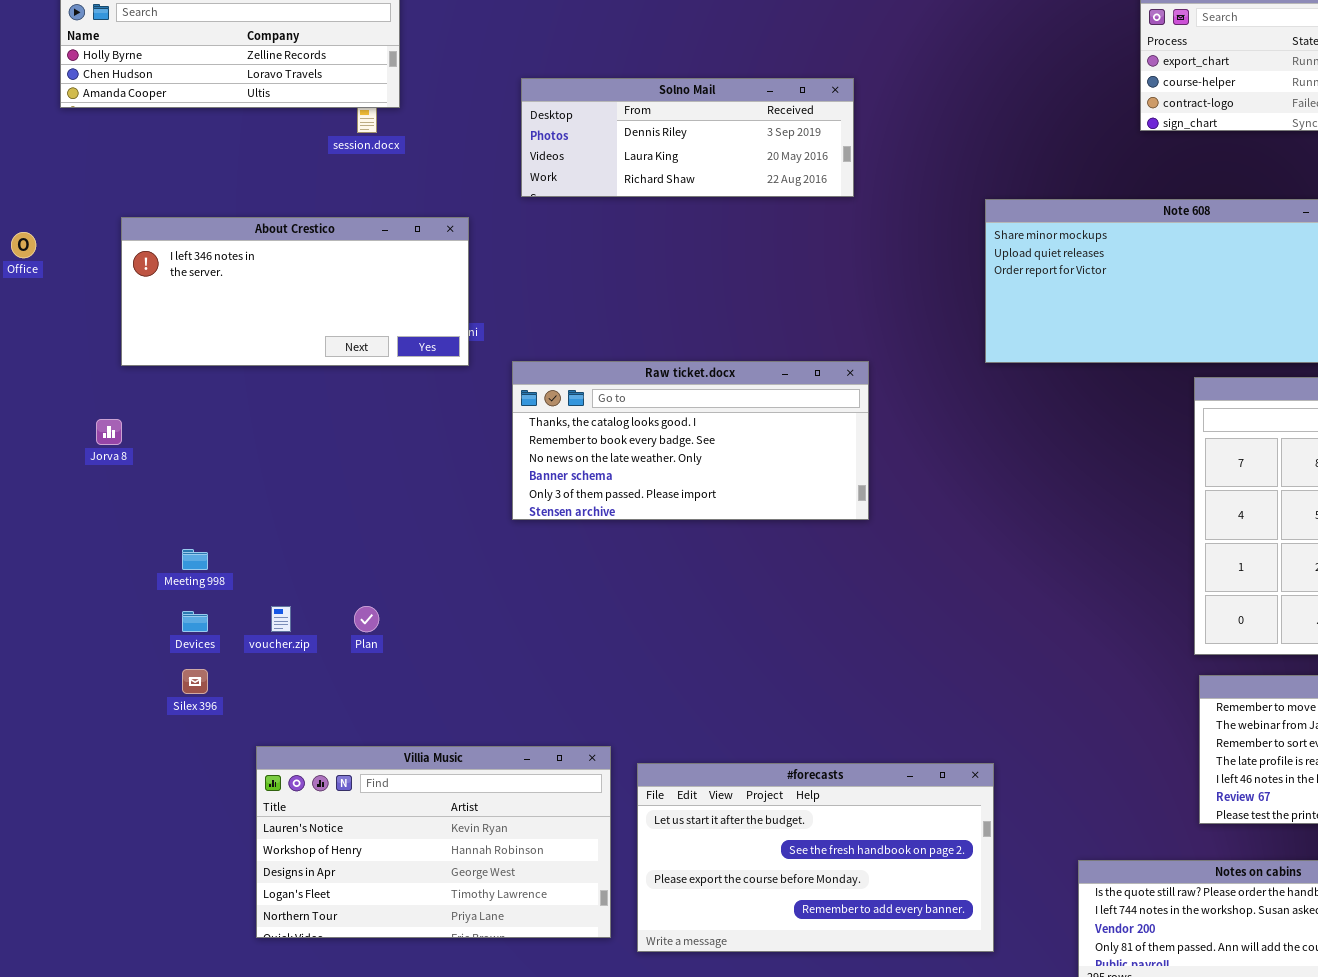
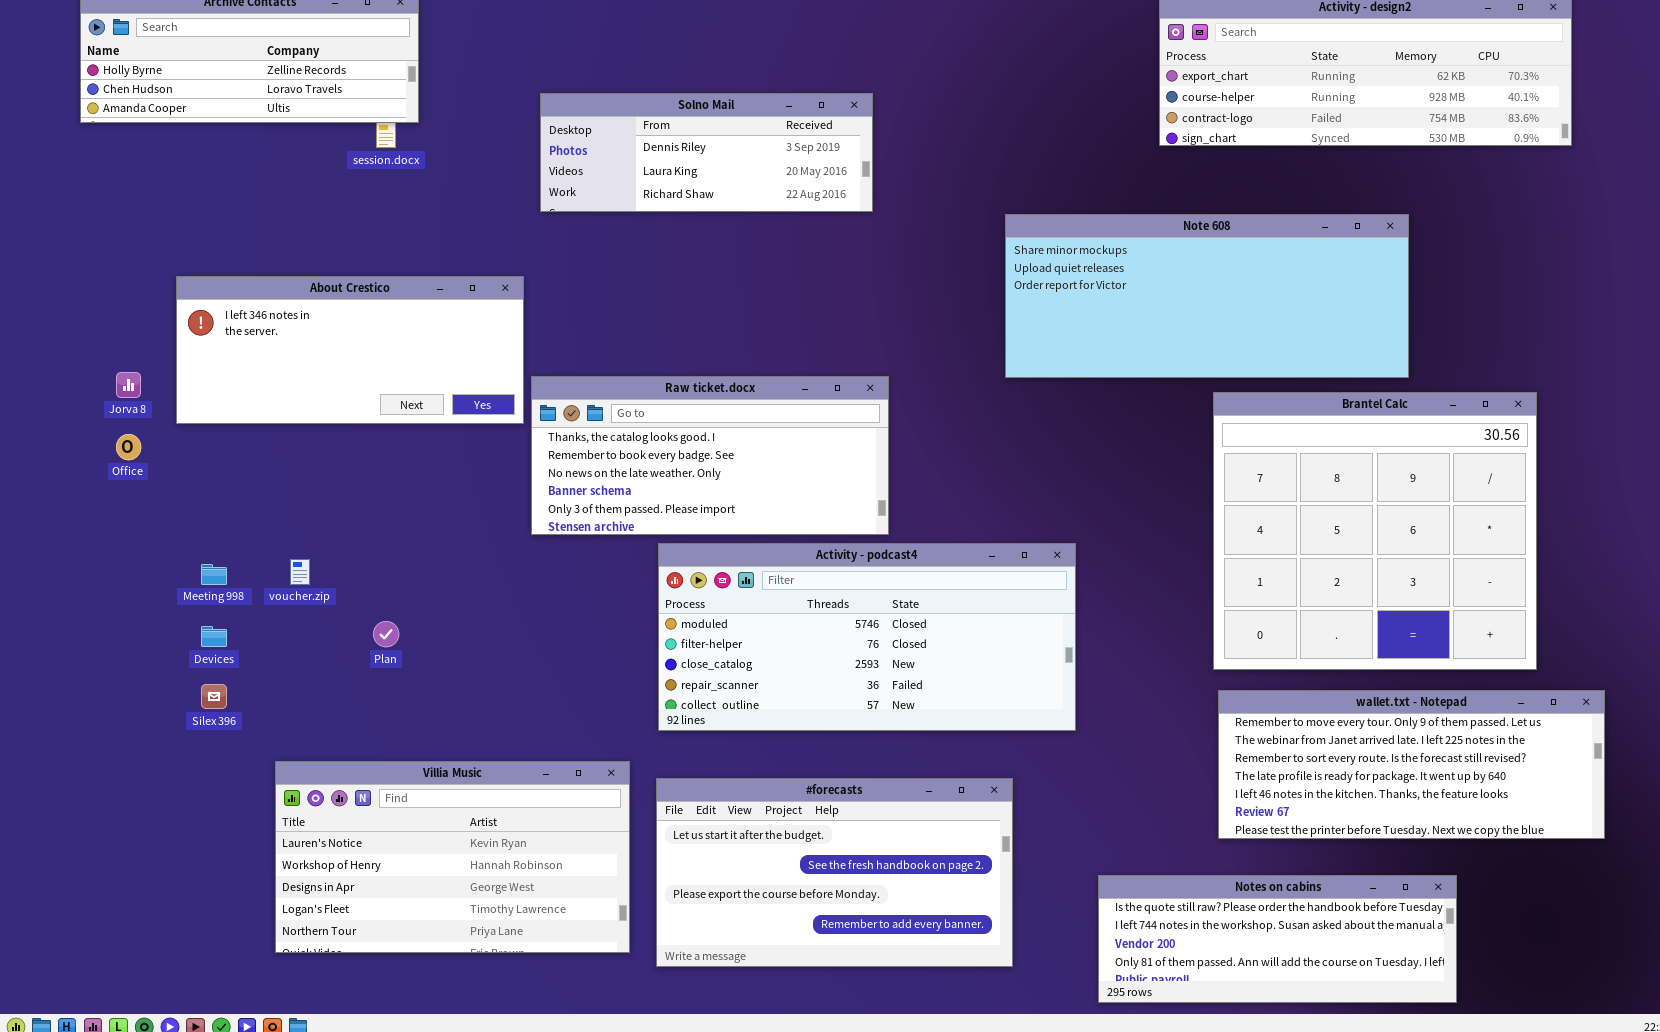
About Crestico: [121,217,469,366] -> [176,276,524,424], moved
Office: [11,232,36,258] -> [116,434,141,460], moved
Jorva 8: [96,419,122,445] -> [116,372,141,398], moved
Activity - podcast4: none -> [658,543,1076,731], opened
voucher.zip: [271,606,291,632] -> [290,559,310,585], moved

